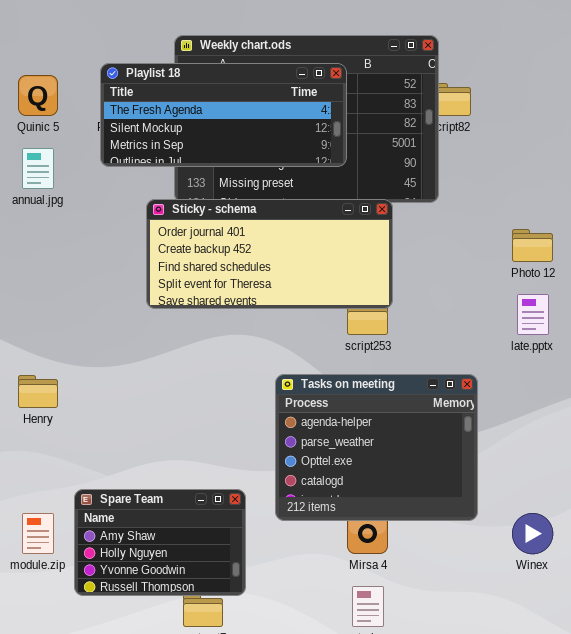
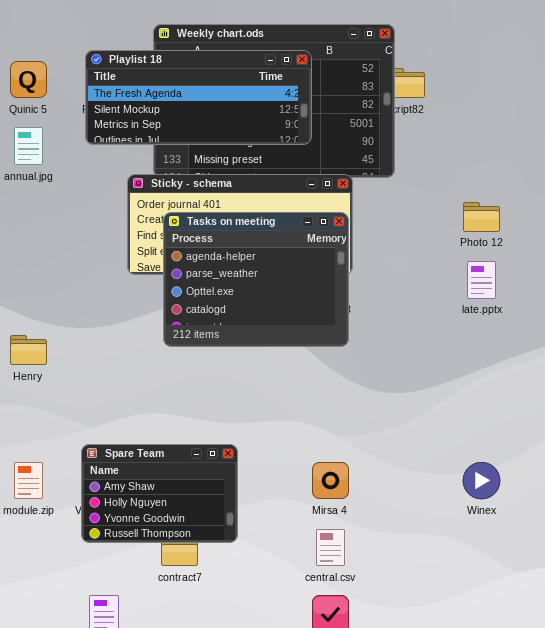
Tasks on meeting: [275,374,478,521] -> [163,212,349,347], moved
Spare Team: [74,489,246,596] -> [81,444,238,543], moved

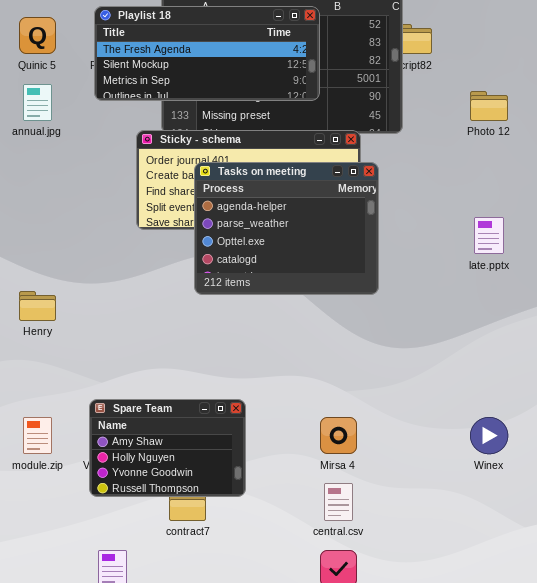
Photo 12: [463,202,500,232] -> [470,91,508,121], moved
Tasks on meeting: [163,212,349,347] -> [194,162,379,295], moved

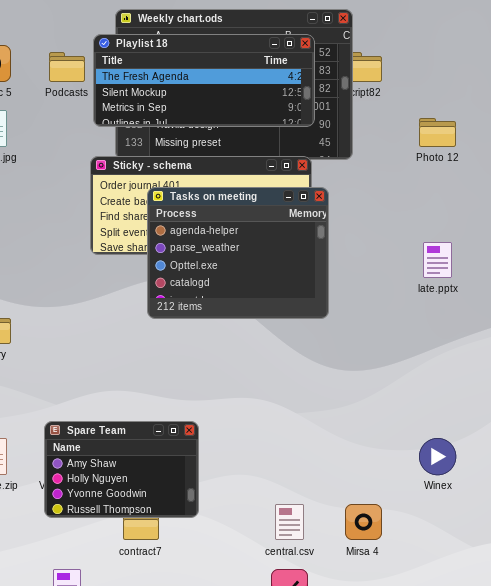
Playlist 18: [94,6,320,101] -> [93,34,315,127], moved
Mirsa 4: [320,417,357,454] -> [345,504,382,540], moved

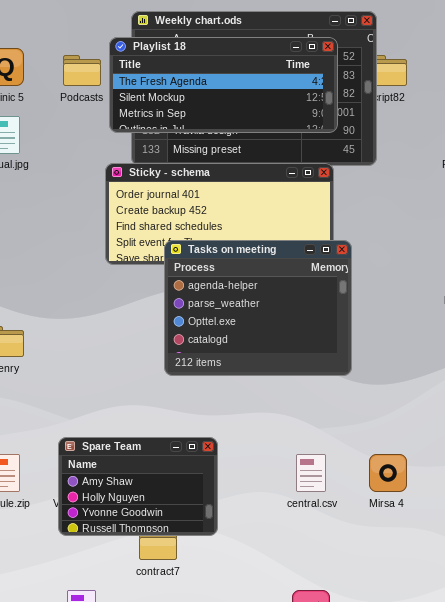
Tasks on meeting: [147,187,329,319] -> [164,240,352,376], moved
central.csv: [275,504,304,540] -> [296,454,326,492], moved
Mirsa 4: [345,504,382,540] -> [369,454,407,492], moved

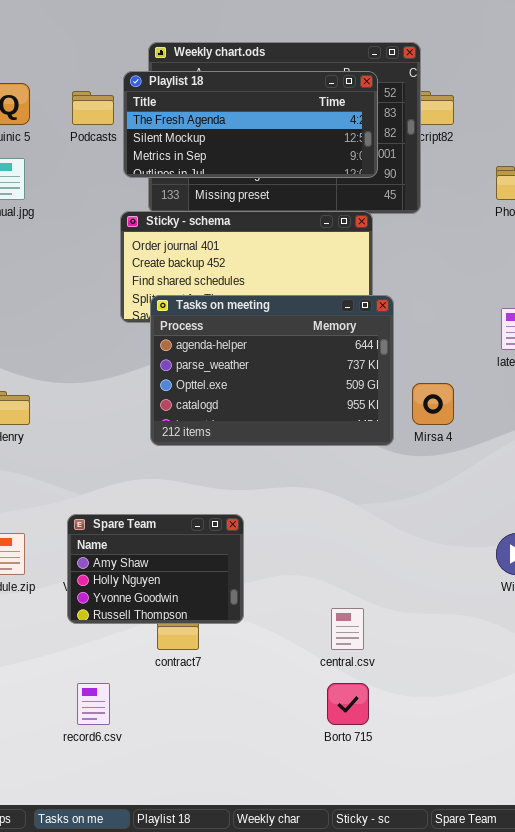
Tasks on meeting: [164,240,352,376] -> [150,295,394,446], resized
central.csv: [296,454,326,492] -> [331,608,364,650], moved
Mirsa 4: [369,454,407,492] -> [412,383,454,425], moved

